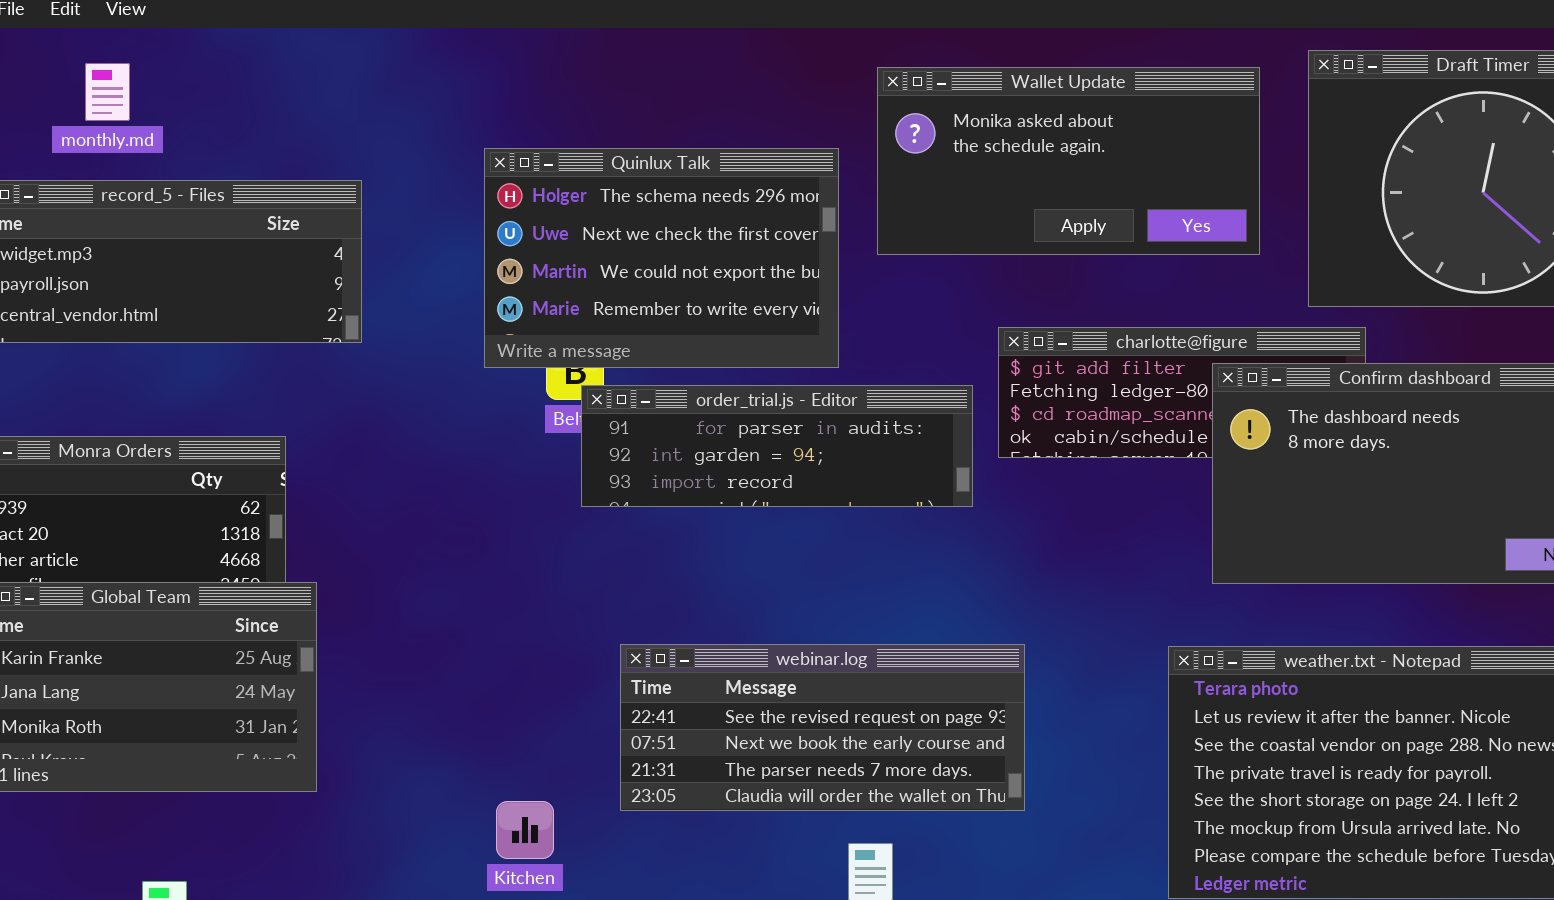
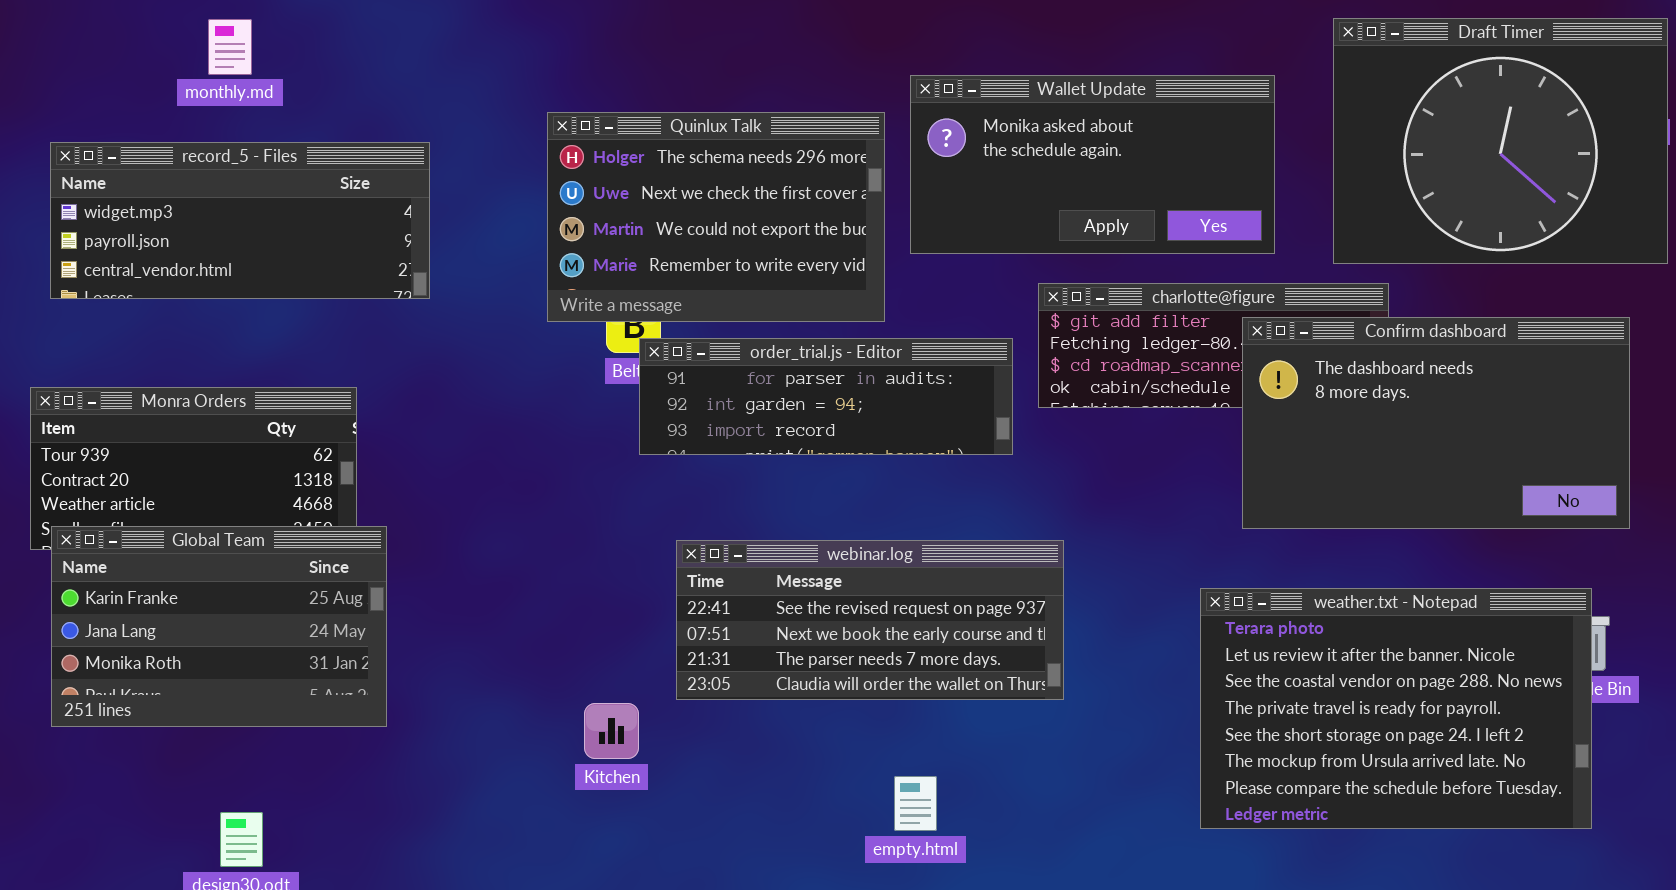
monthly.md: [85,63,130,121] -> [208,19,252,75], moved
Wallet Update: [877,67,1260,255] -> [910,75,1275,254], moved
webinar.log: [620,644,1025,811] -> [676,540,1064,700], moved
Kitchen: [496,801,554,859] -> [584,703,639,759], moved

